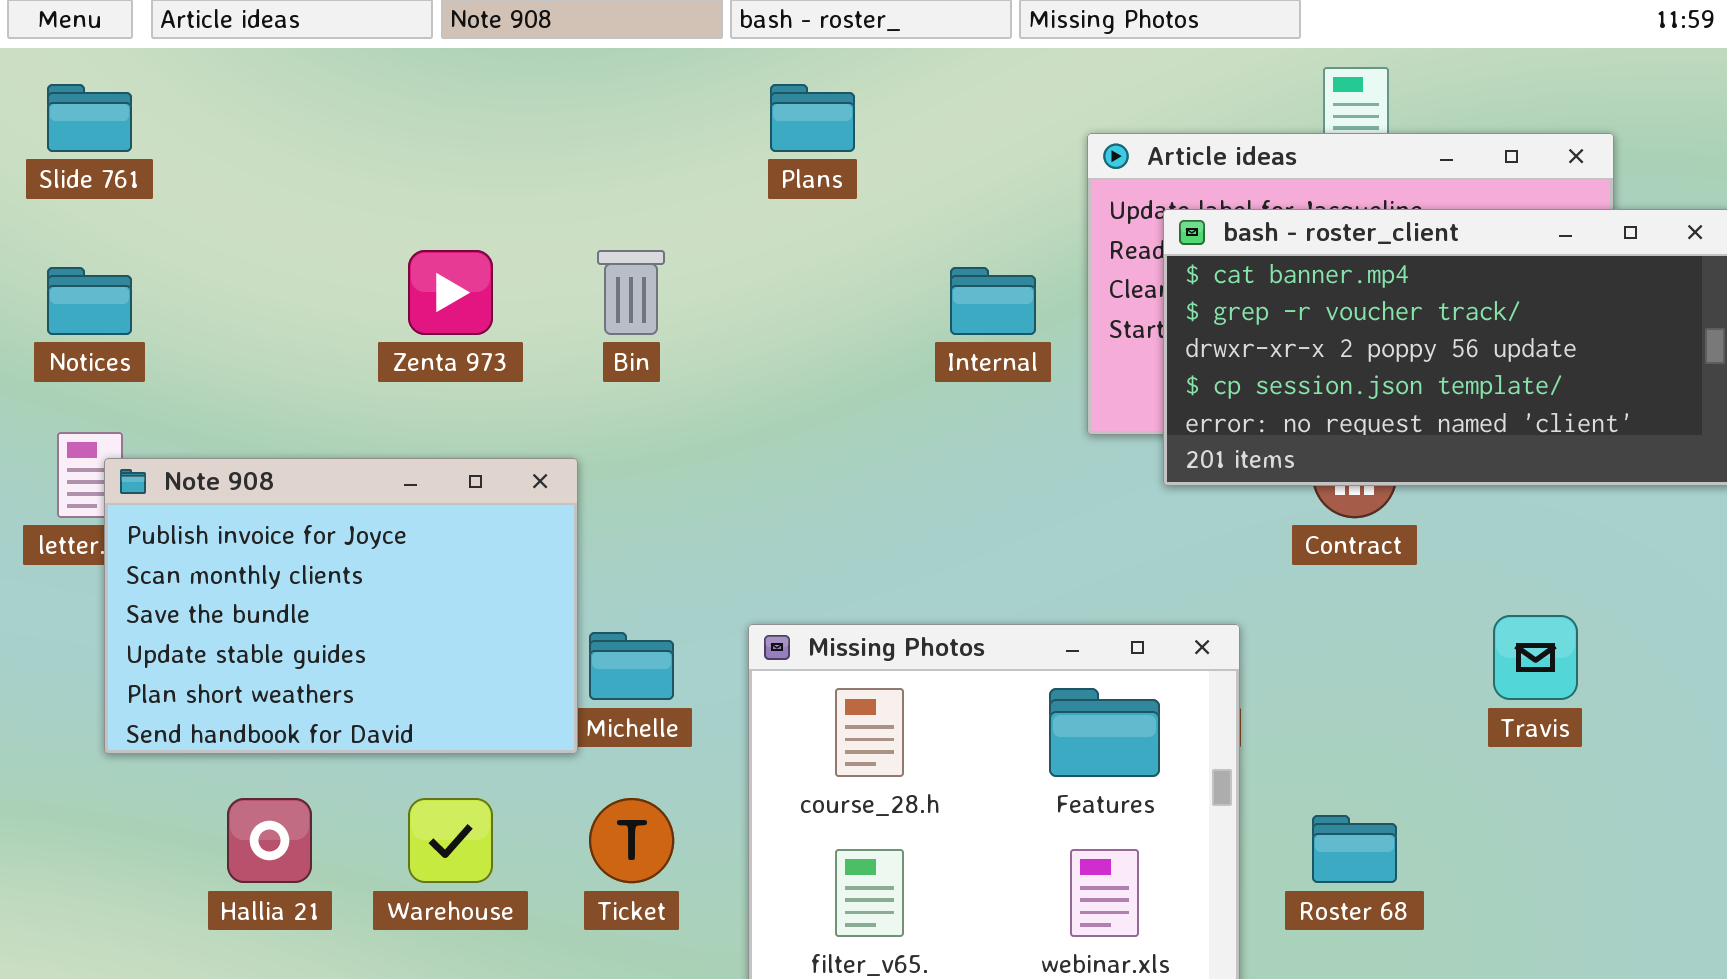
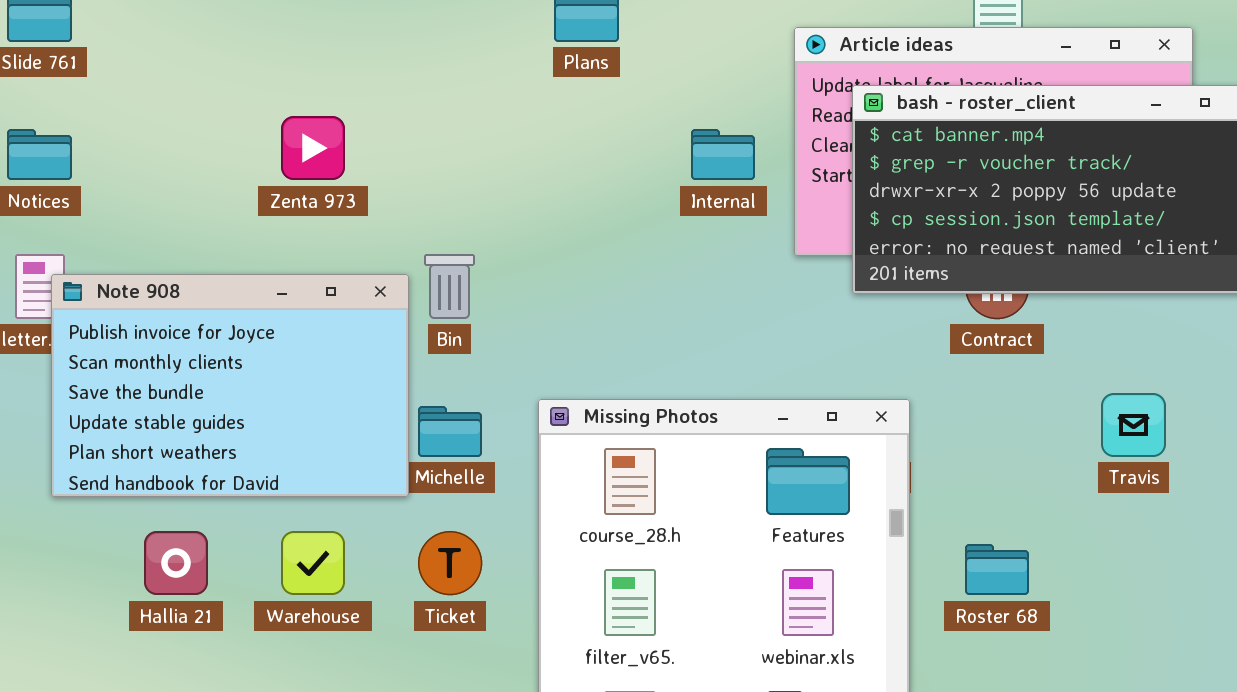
Bin: [597,250,665,335] -> [424,254,475,319], moved

